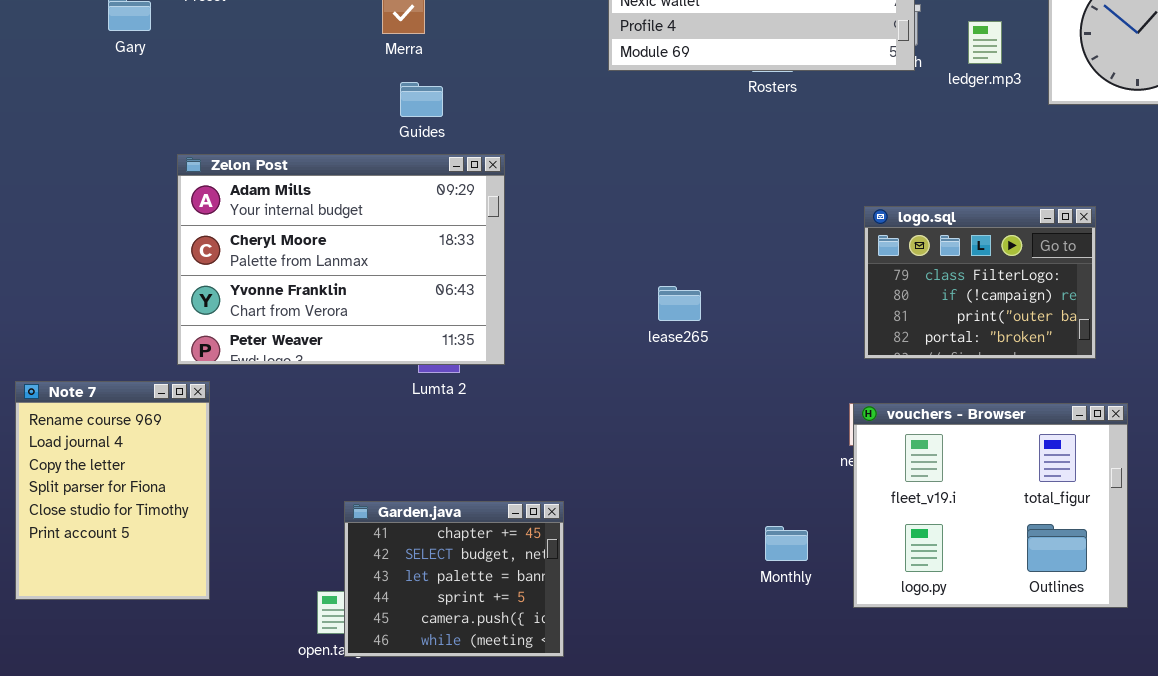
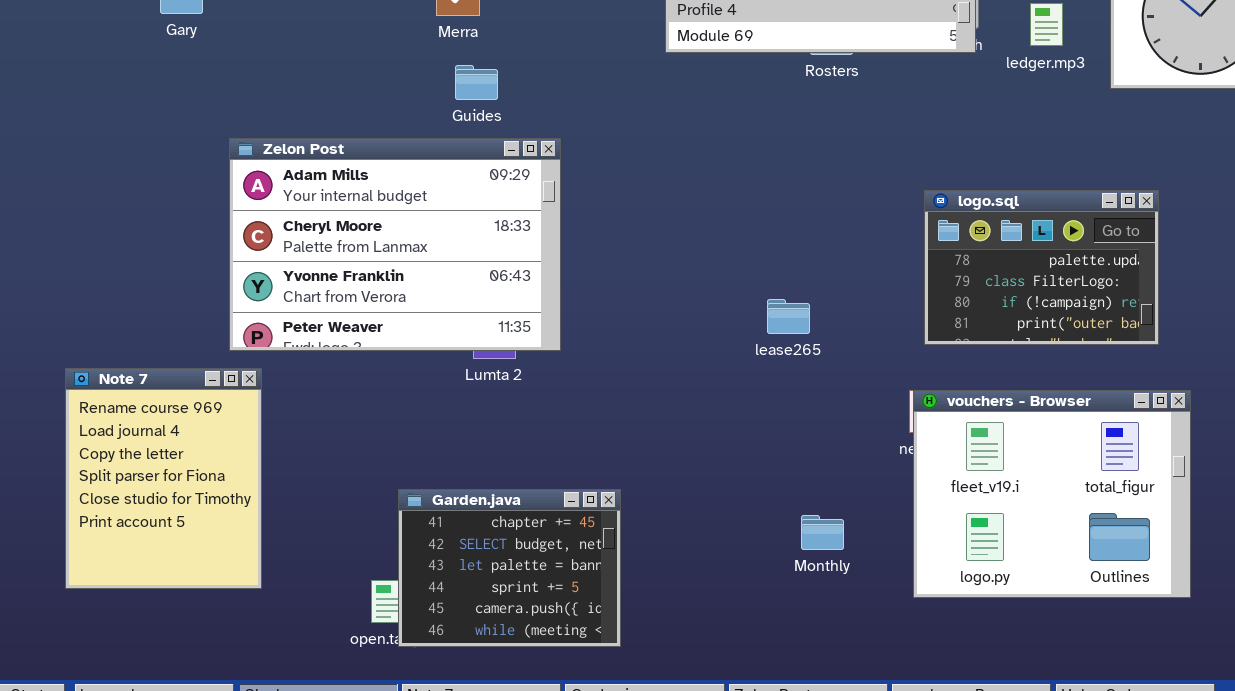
logo.sql: [864,206,1096,359] -> [924,190,1159,345], scrolled up 1 row
lease265: [658,286,701,321] -> [767,299,810,334], moved
Monthly: [765,526,808,561] -> [801,515,844,550], moved

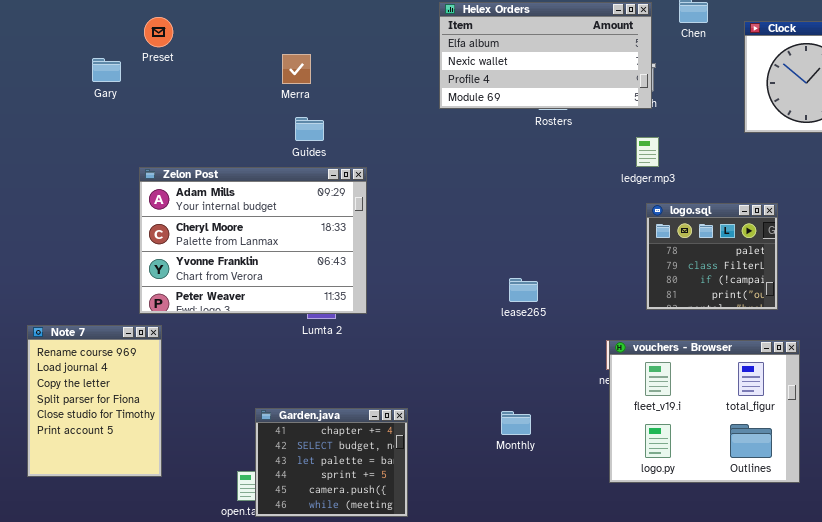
ledger.mp3: [1030,3,1063,46] -> [636,137,659,167], moved
logo.sql: [924,190,1159,345] -> [646,203,778,310], resized
Monthly: [801,515,844,550] -> [501,411,531,435], moved

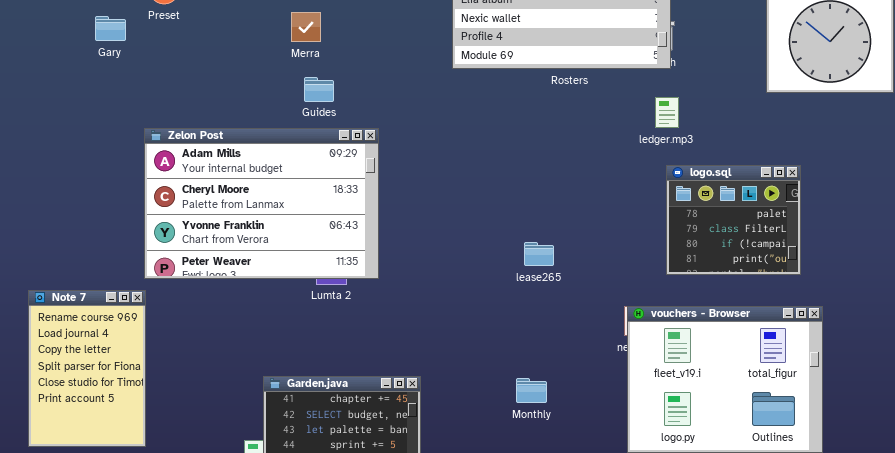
Note 7: [27,325,162,477] -> [28,290,146,447], resized

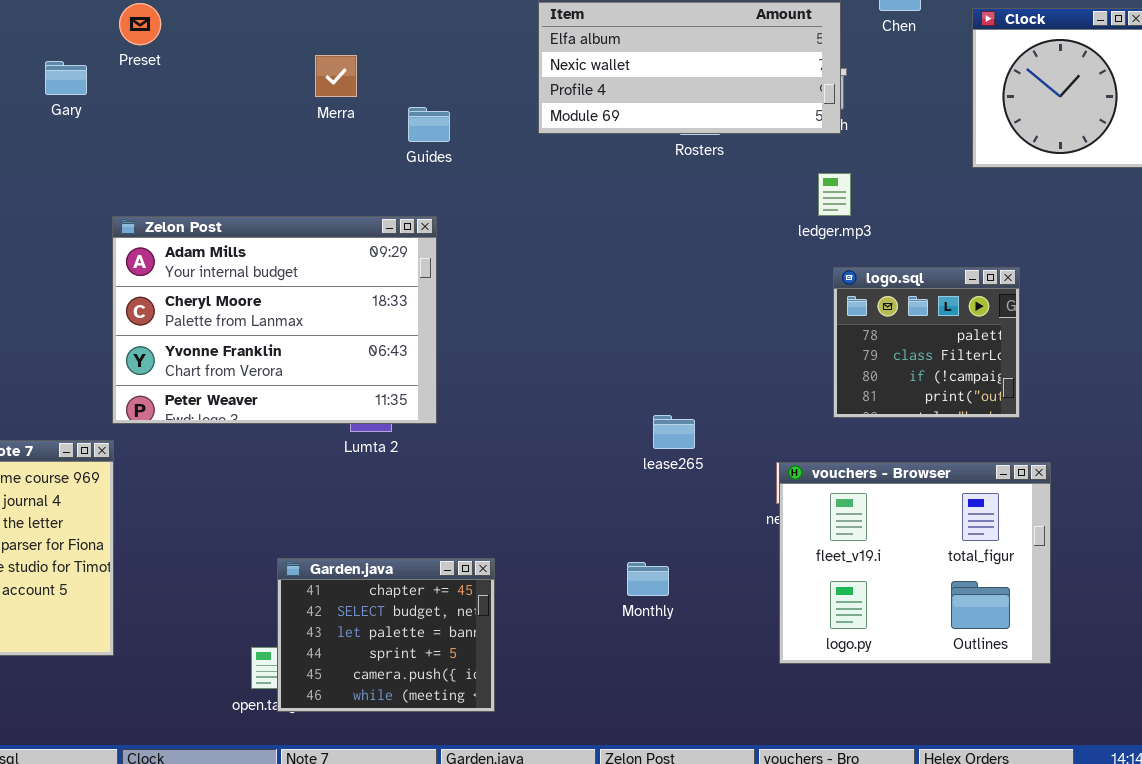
Guides: [304,77,334,102] -> [408,107,450,142], moved
lease265: [524,242,554,266] -> [653,415,695,449], moved

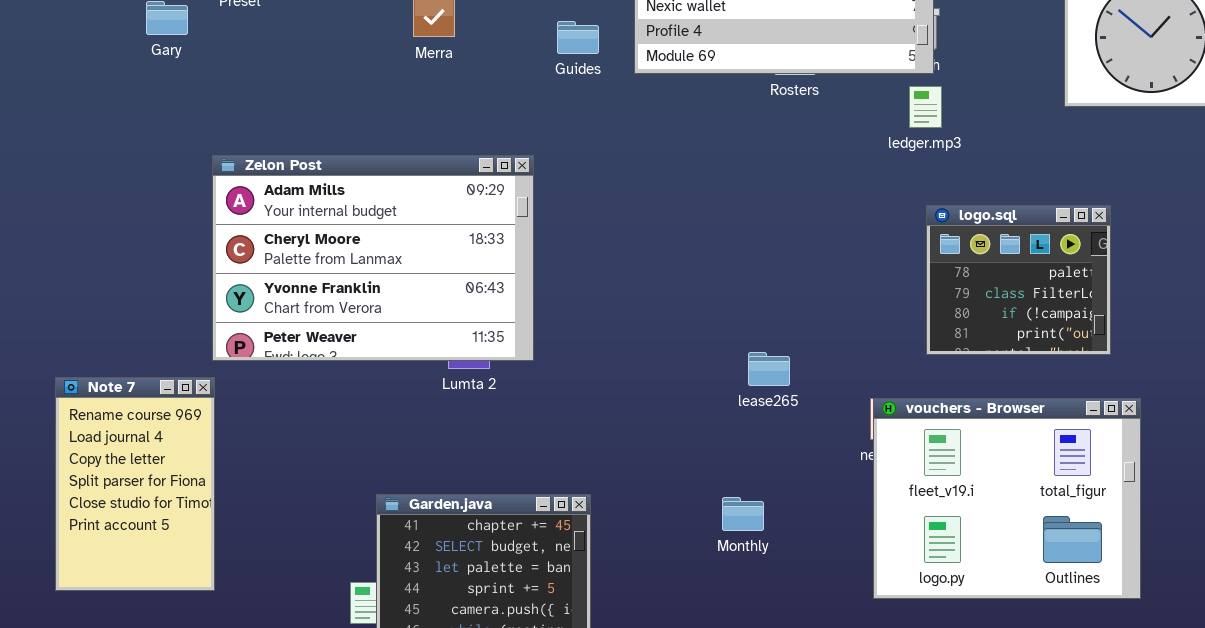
Guides: [408,107,450,142] -> [557,21,599,54], moved
ledger.mp3: [818,173,851,216] -> [909,86,942,128], moved

